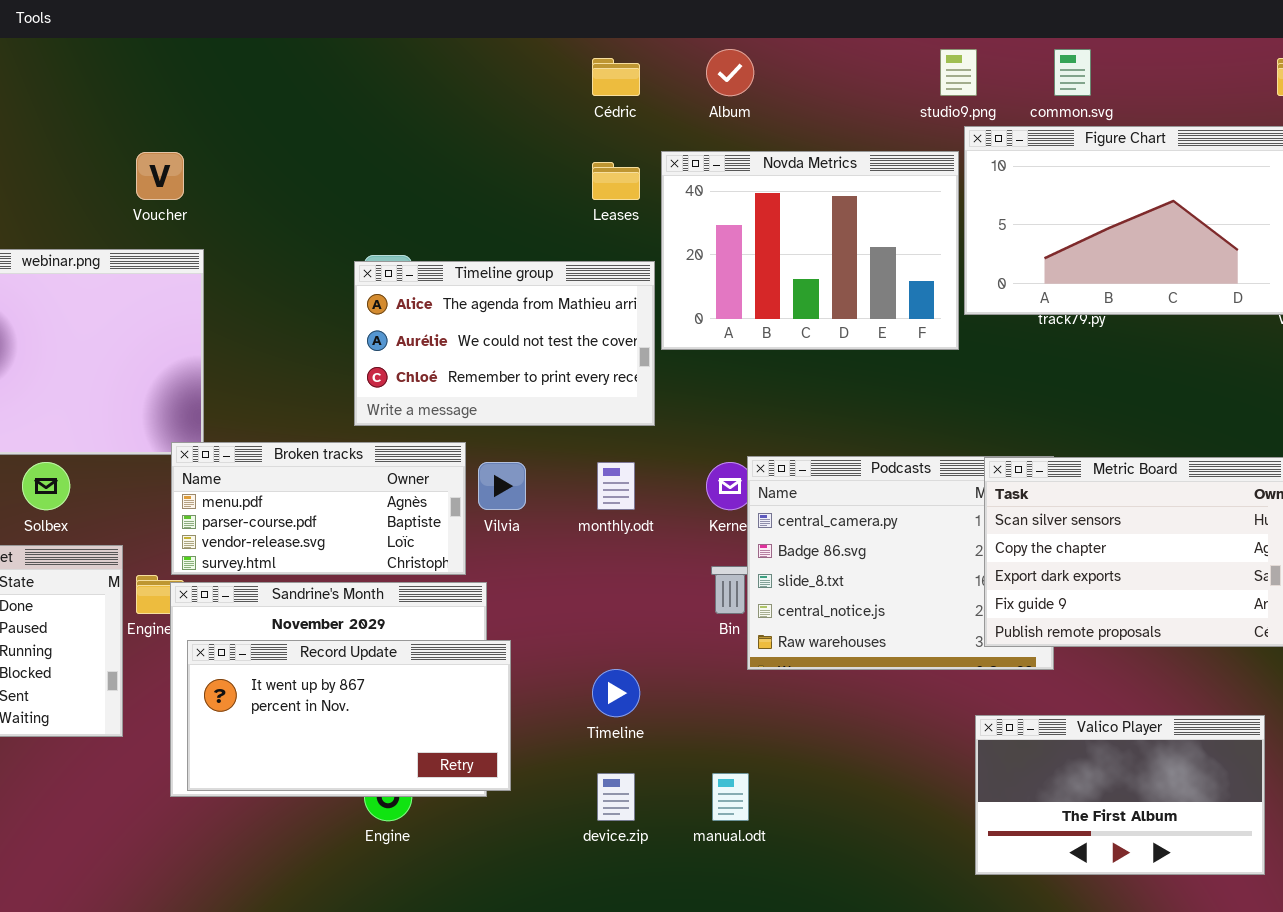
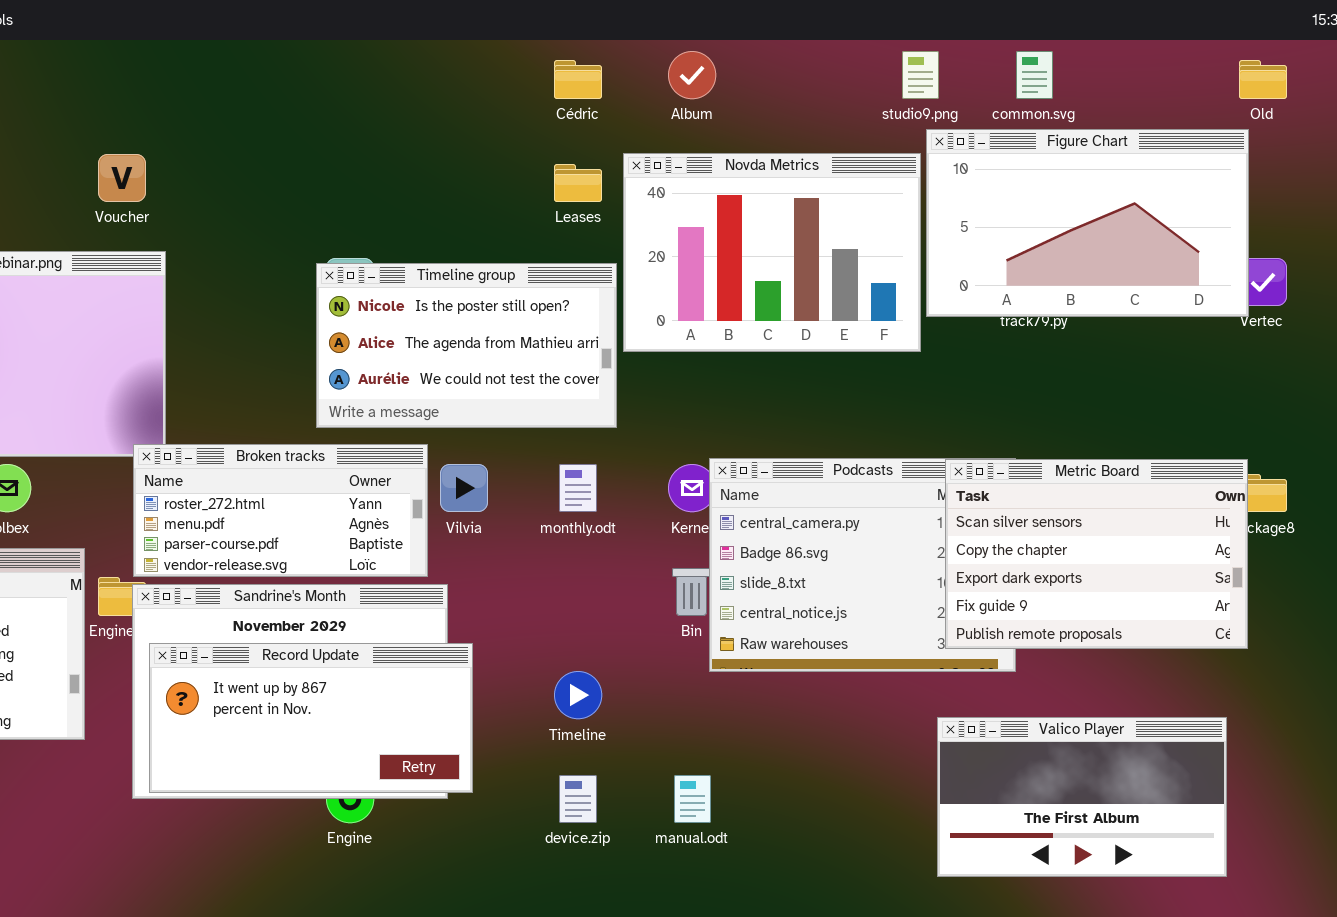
Timeline group: [354,261,655,426] -> [316,263,617,428], scrolled up 1 row
Broken tracks: [171,442,466,575] -> [133,444,428,577], scrolled up 1 row

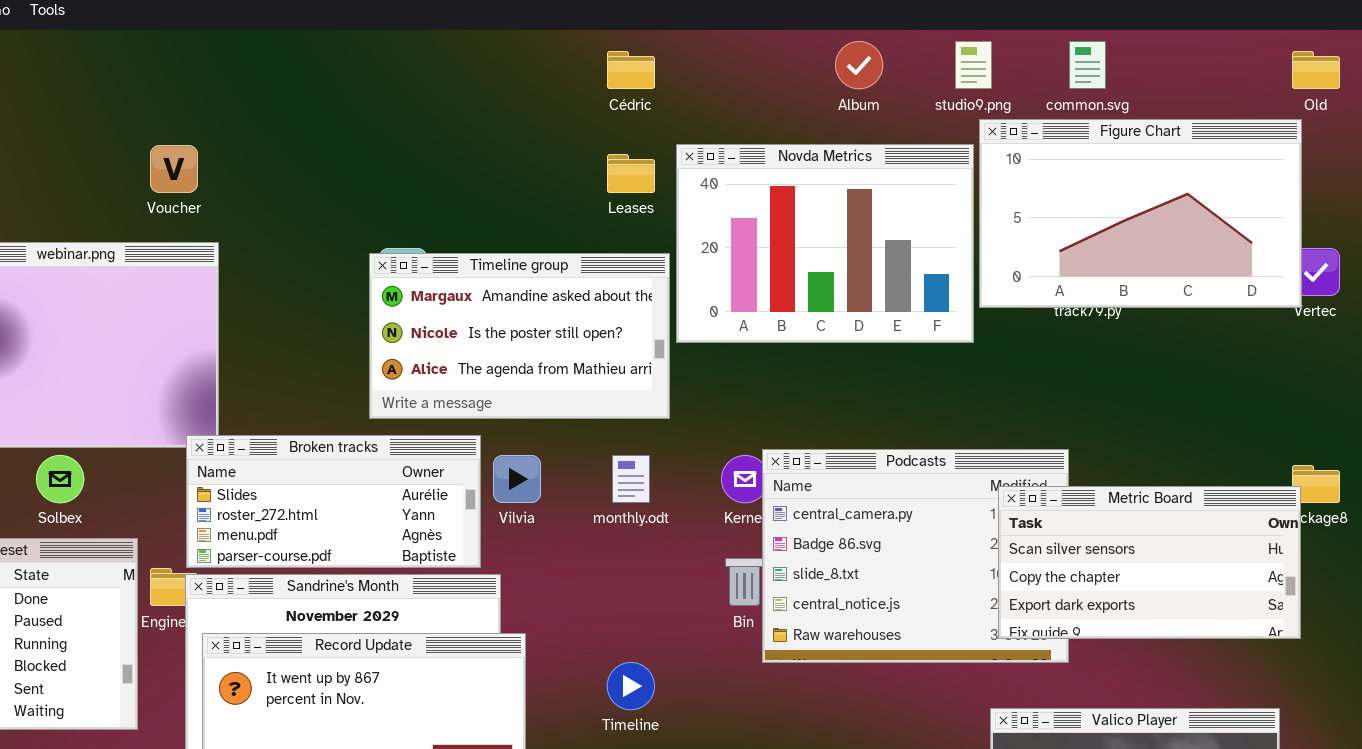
Album: [668,51,716,99] -> [835,41,883,89], moved
Timeline group: [316,263,617,428] -> [369,253,670,419], scrolled up 1 row
Broken tracks: [133,444,428,577] -> [186,435,481,568], scrolled up 1 row
Metric Board: [945,459,1248,649] -> [998,486,1301,639], resized

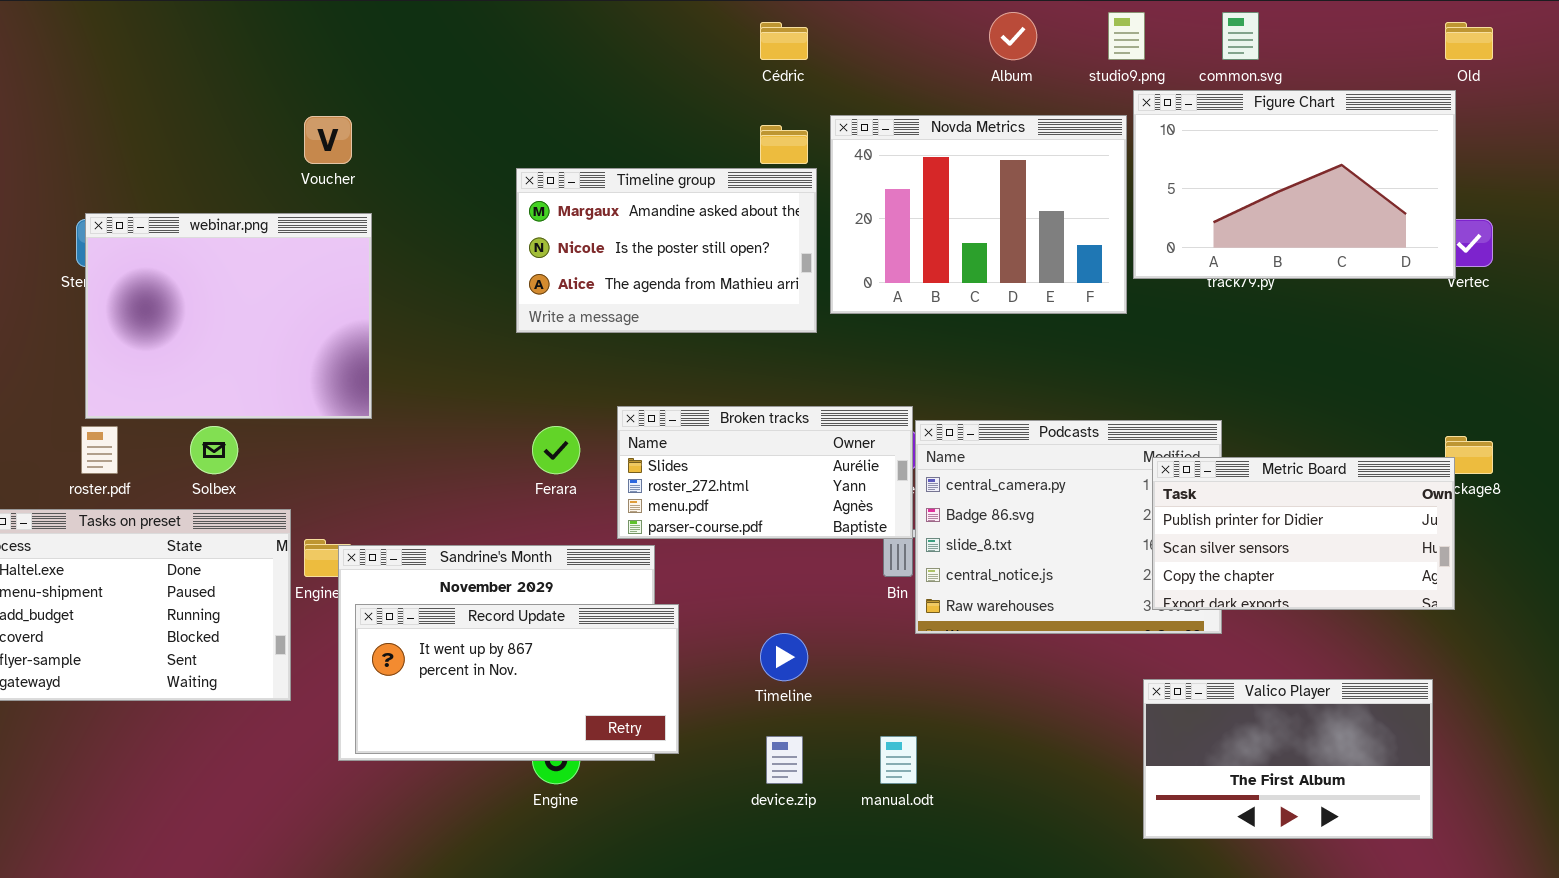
Timeline group: [369,253,670,419] -> [516,168,817,333], moved
Broken tracks: [186,435,481,568] -> [617,406,913,539], moved
Metric Board: [998,486,1301,639] -> [1152,457,1455,610], scrolled up 1 row

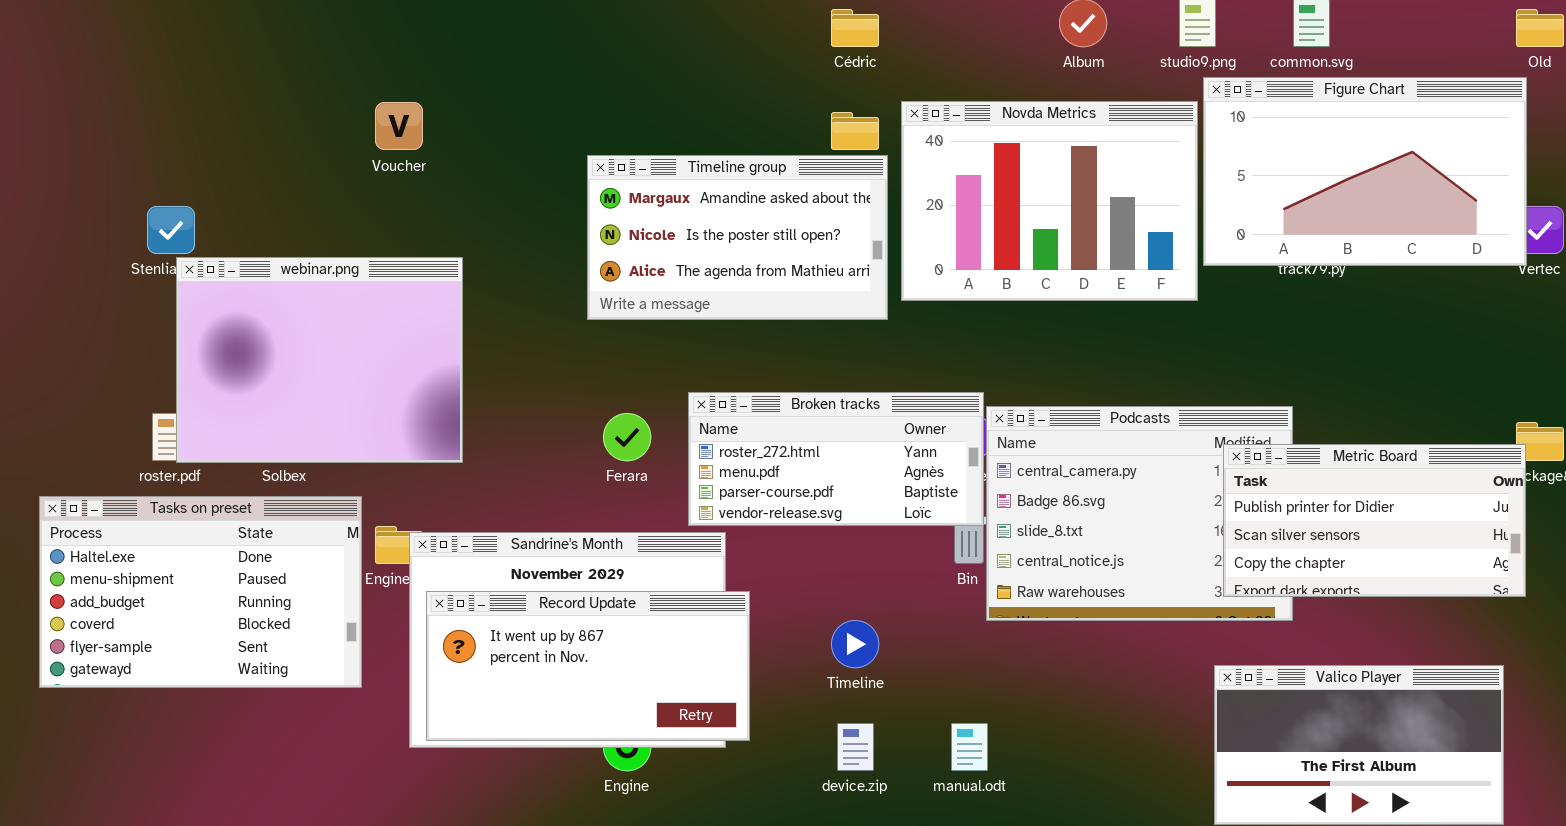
webinar.png: [85,213,372,419] -> [176,257,463,463], moved
Broken tracks: [617,406,913,539] -> [688,392,984,526], scrolled down 1 row

